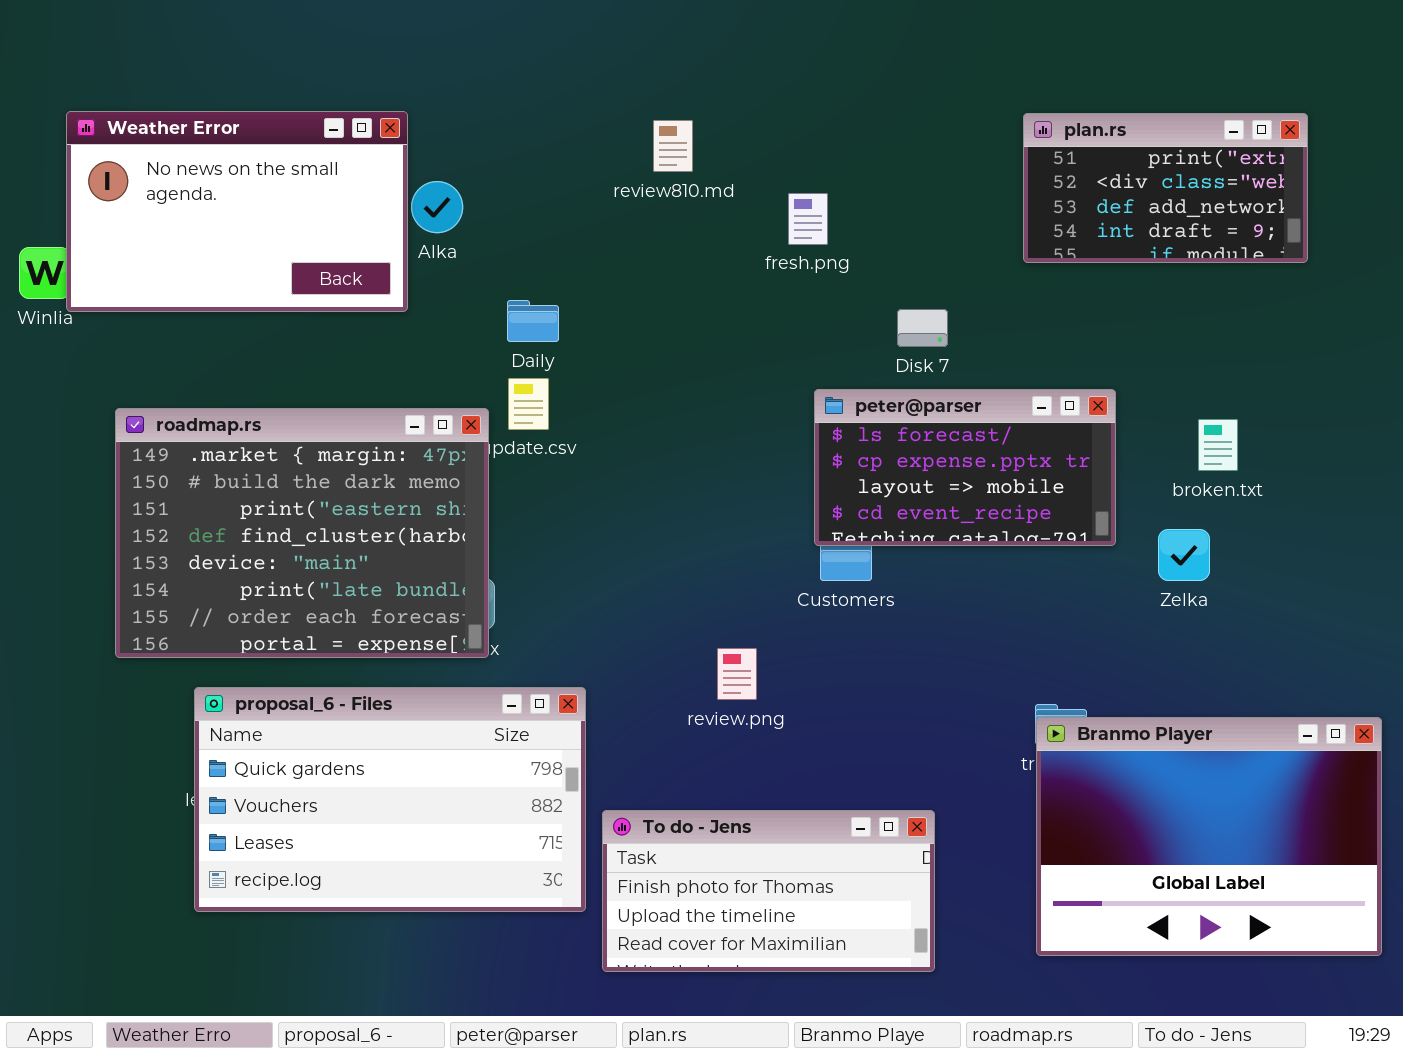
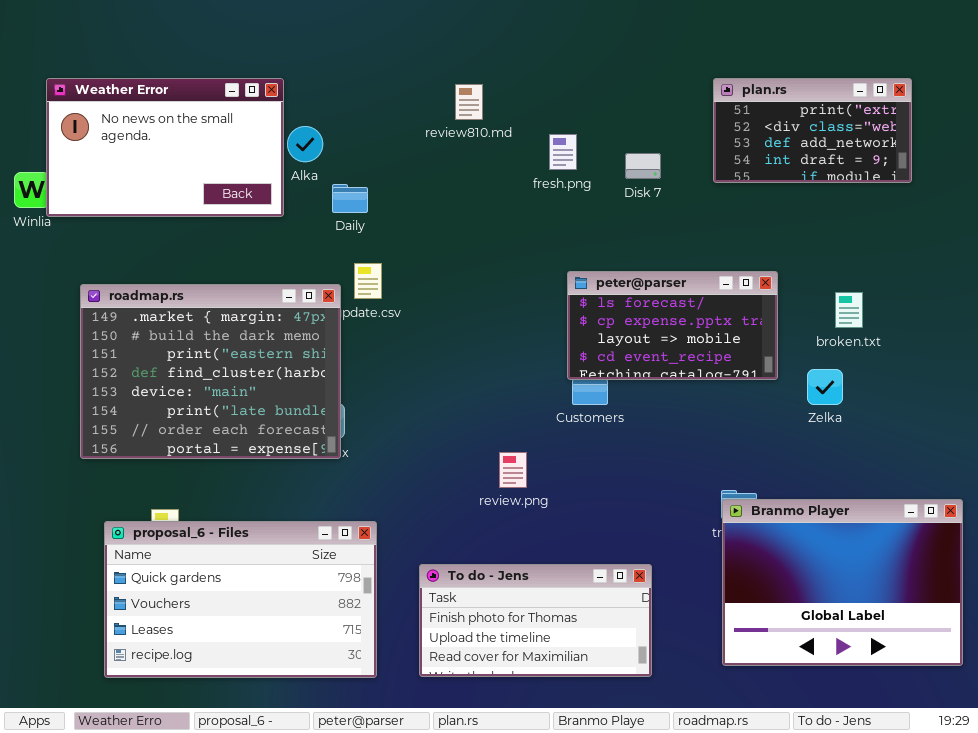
Daily: [507,300,559,342] -> [332,184,368,213], moved
Disk 7: [897,309,948,347] -> [625,153,661,179], moved
proposal_6 - Files: [194,687,586,912] -> [104,521,377,678], moved

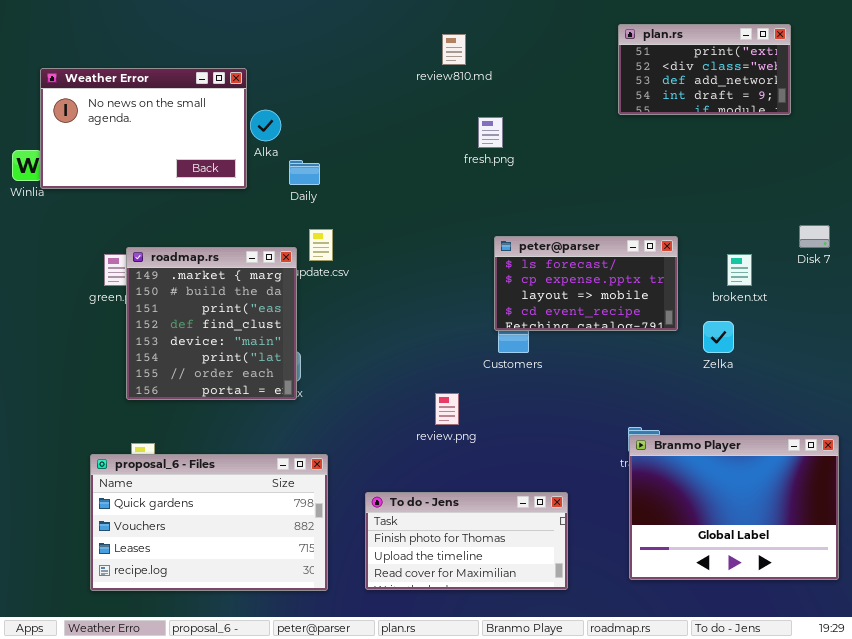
plan.rs: [713,78,912,183] -> [618,24,791,115], moved
review810.md: [455,84,483,120] -> [442,34,466,65], moved
Disk 7: [625,153,661,179] -> [799,225,830,248], moved
roadmap.rs: [80,284,341,459] -> [126,247,297,400], resized

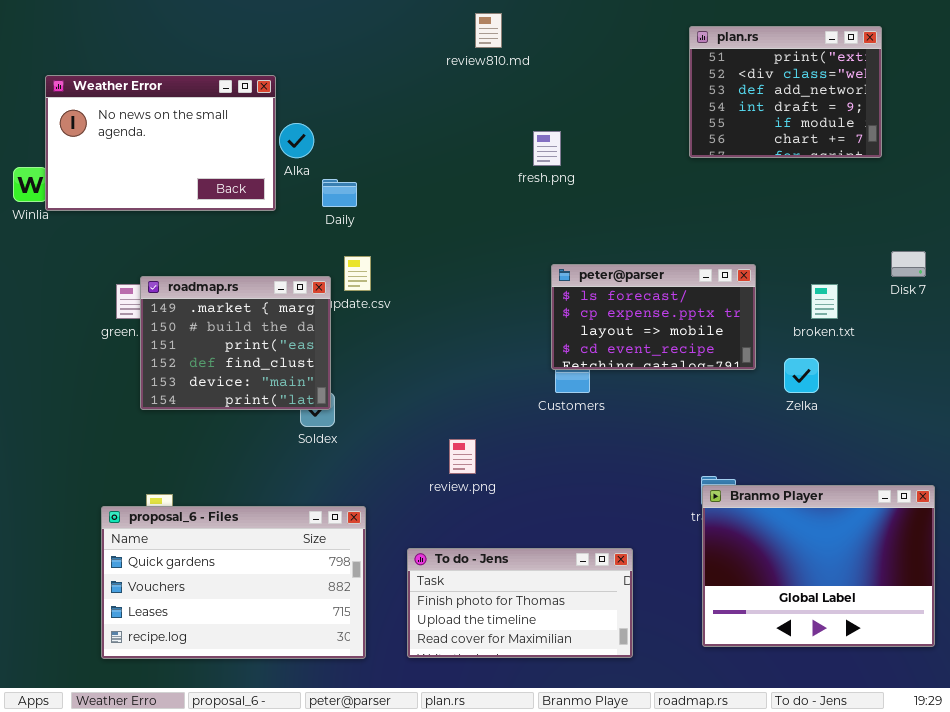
plan.rs: [618,24,791,115] -> [689,26,882,158], resized
review810.md: [442,34,466,65] -> [475,13,502,48], moved
roadmap.rs: [126,247,297,400] -> [140,276,331,410], resized
review.png: [435,393,459,425] -> [449,439,476,474], moved

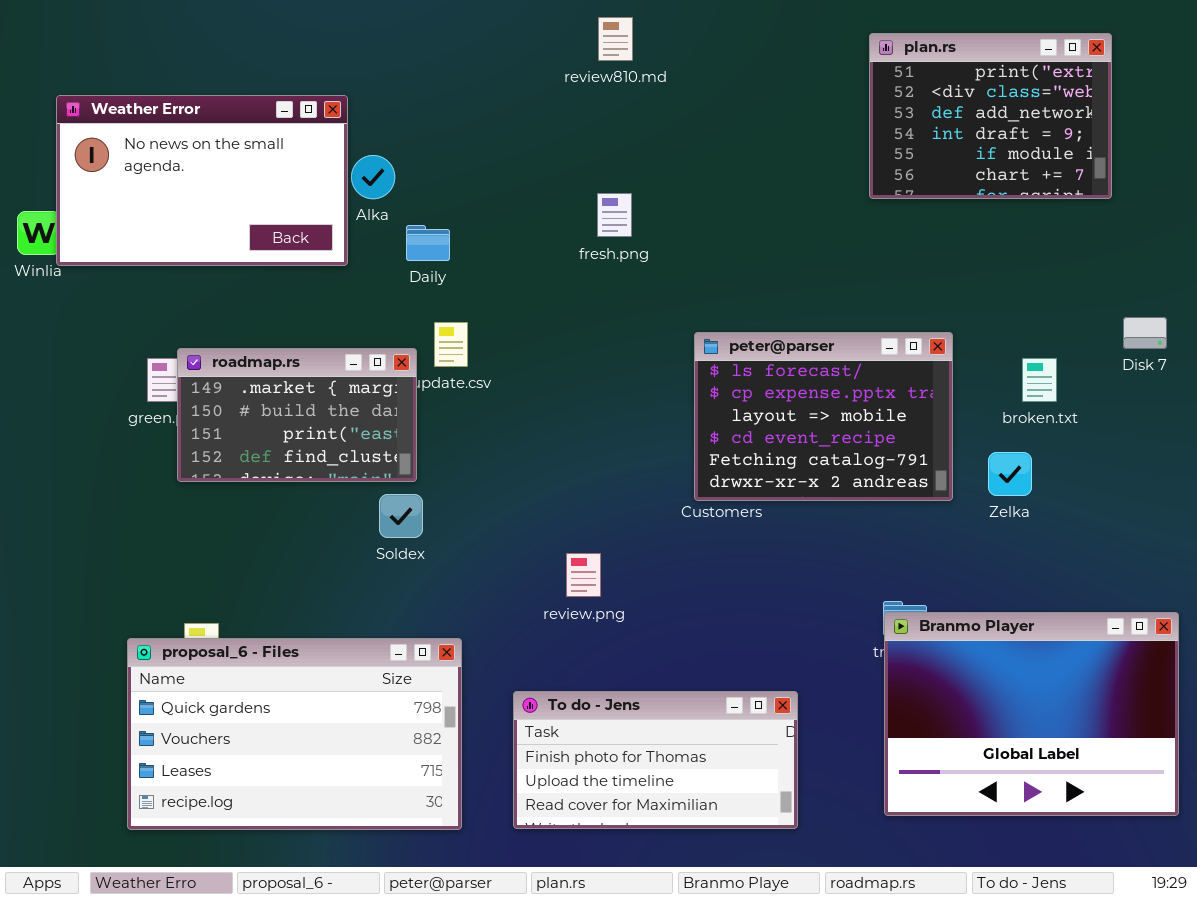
fresh.png: [533,131,561,166] -> [597,193,632,237], moved
peter@parser: [551,264,756,370] -> [694,332,953,501], resized
roadmap.rs: [140,276,331,410] -> [177,348,417,482], resized

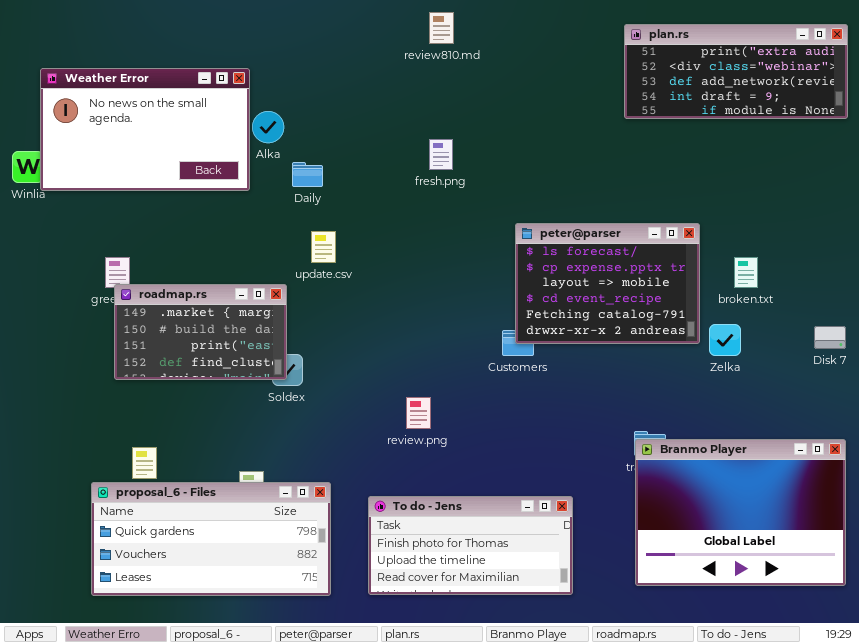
plan.rs: [869,33,1112,199] -> [624,24,848,119], resized
Disk 7: [1123,317,1167,349] -> [814,326,846,349], moved
peter@parser: [694,332,953,501] -> [515,223,700,344], moved
roadmap.rs: [177,348,417,482] -> [114,284,287,380], moved
proposal_6 - Files: [127,638,462,830] -> [91,482,331,596], resized

